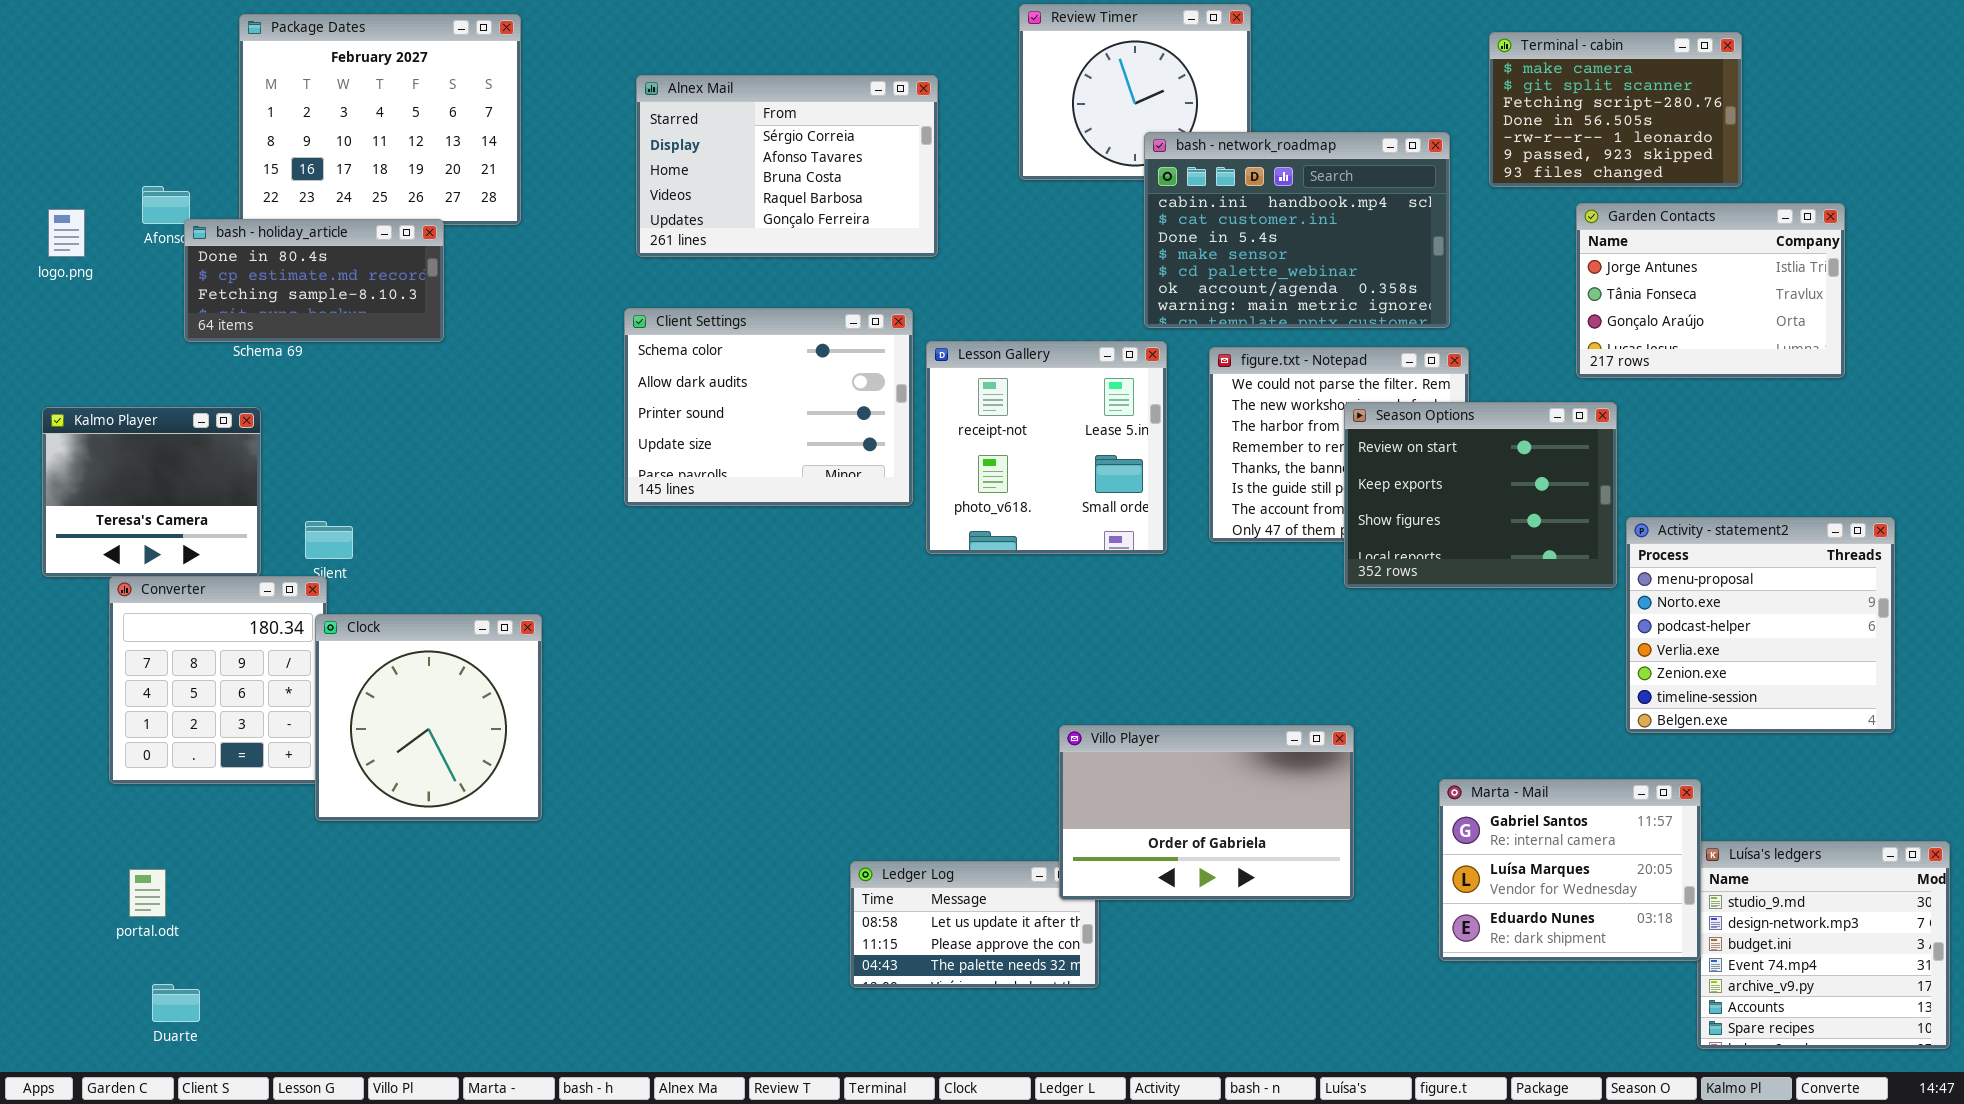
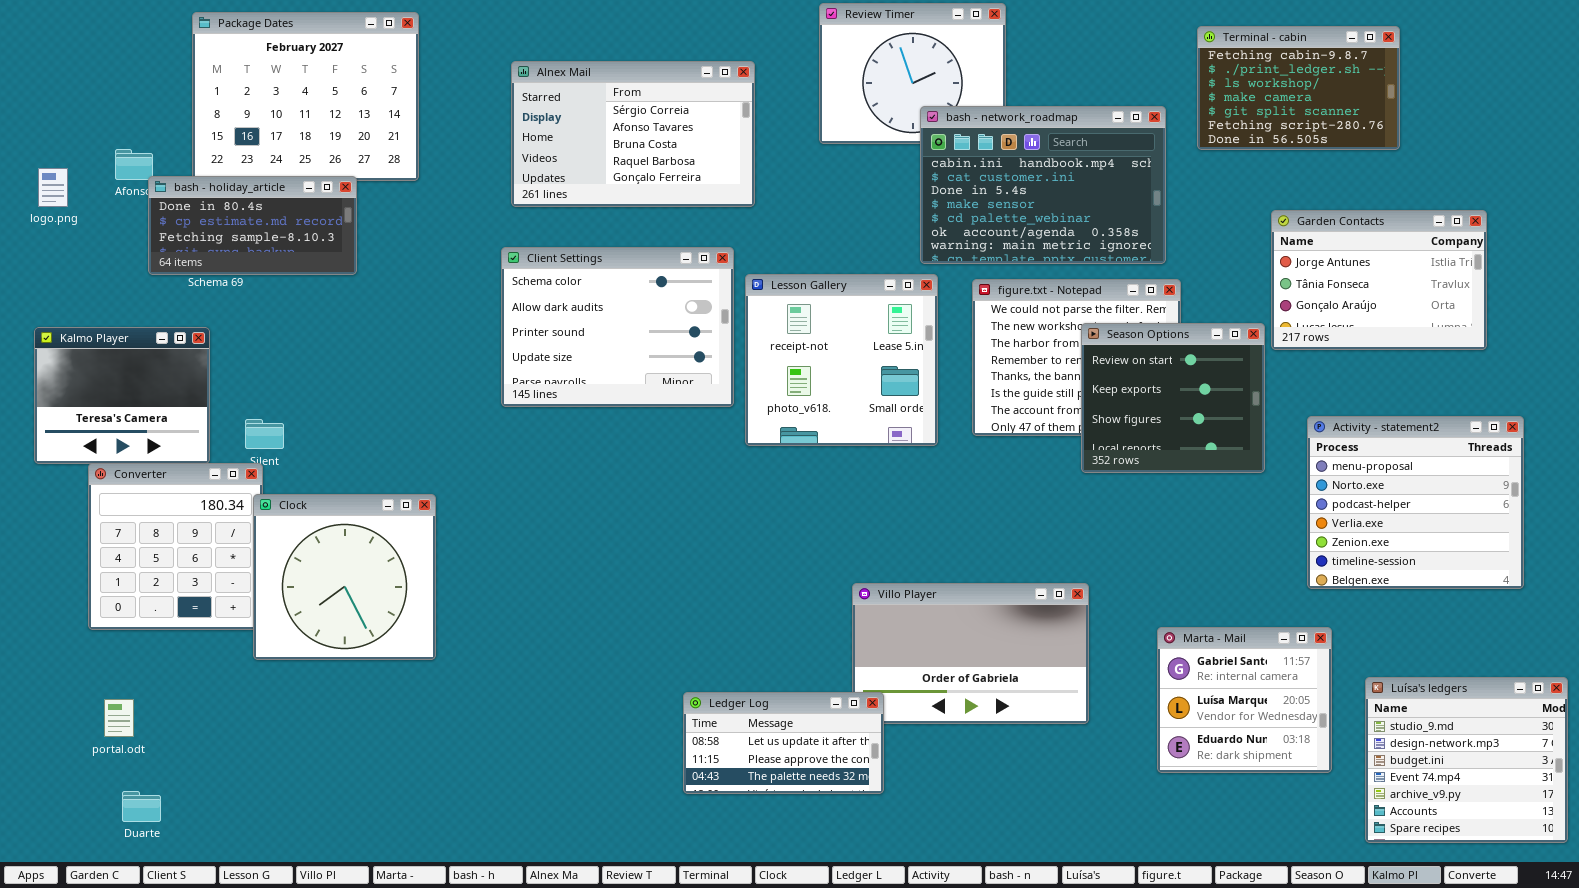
Terminal - cabin: [1489,32,1742,187] -> [1197,26,1400,150], scrolled up 3 rows
Garden Contacts: [1576,203,1845,378] -> [1271,210,1487,350], moved
Season Options: [1344,402,1617,588] -> [1081,323,1265,473], resized
Marta - Mail: [1439,779,1701,961] -> [1157,627,1332,773], resized
Ledger Log: [850,861,1099,988] -> [683,692,884,794], raised

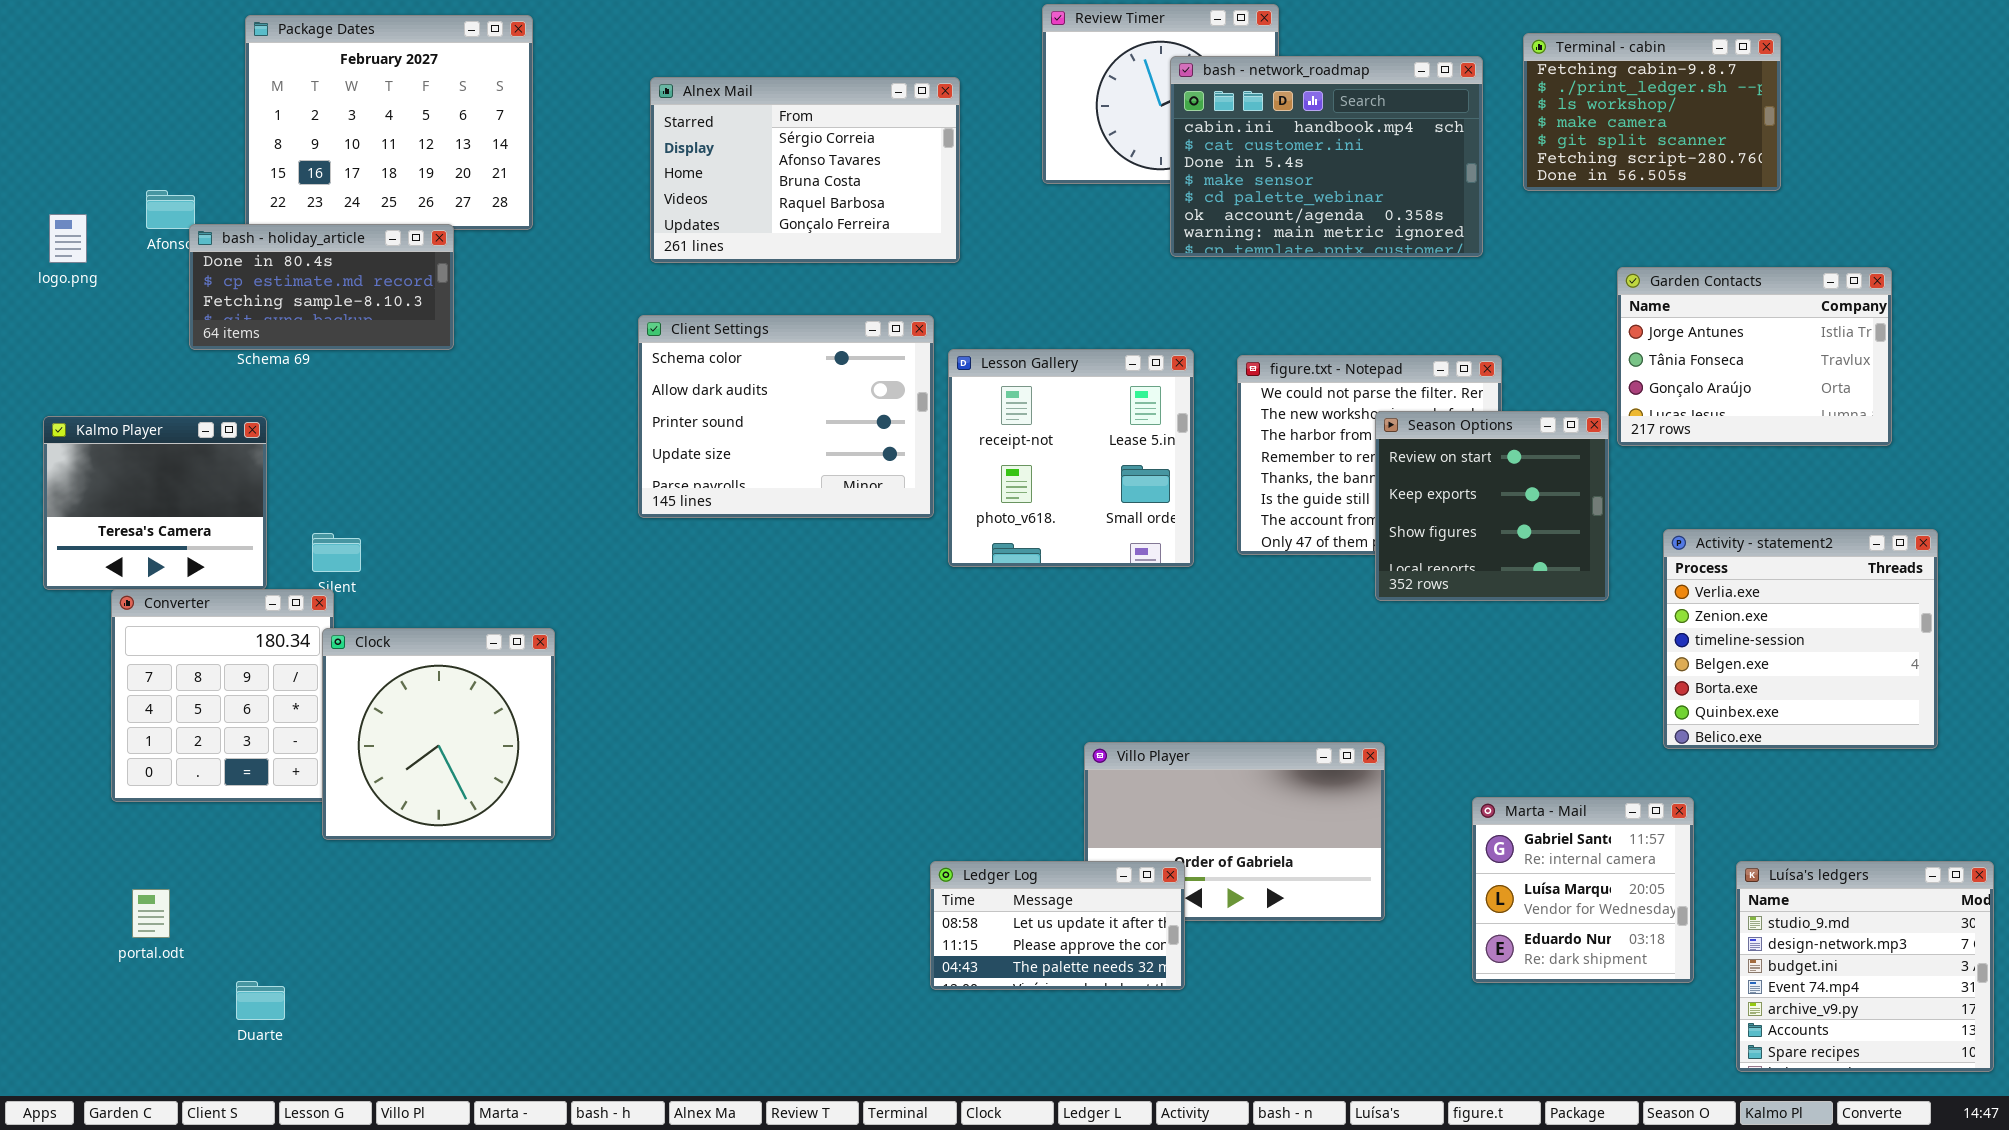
bash - network_roadmap: [920,106,1166,264] -> [1170,56,1483,257], moved
Activity - statement2: [1307,416,1524,589] -> [1663,529,1938,749], scrolled down 3 rows
Ledger Log: [683,692,884,794] -> [930,861,1185,990], moved
Duarte: [122,791,161,822] -> [236,981,285,1020], moved

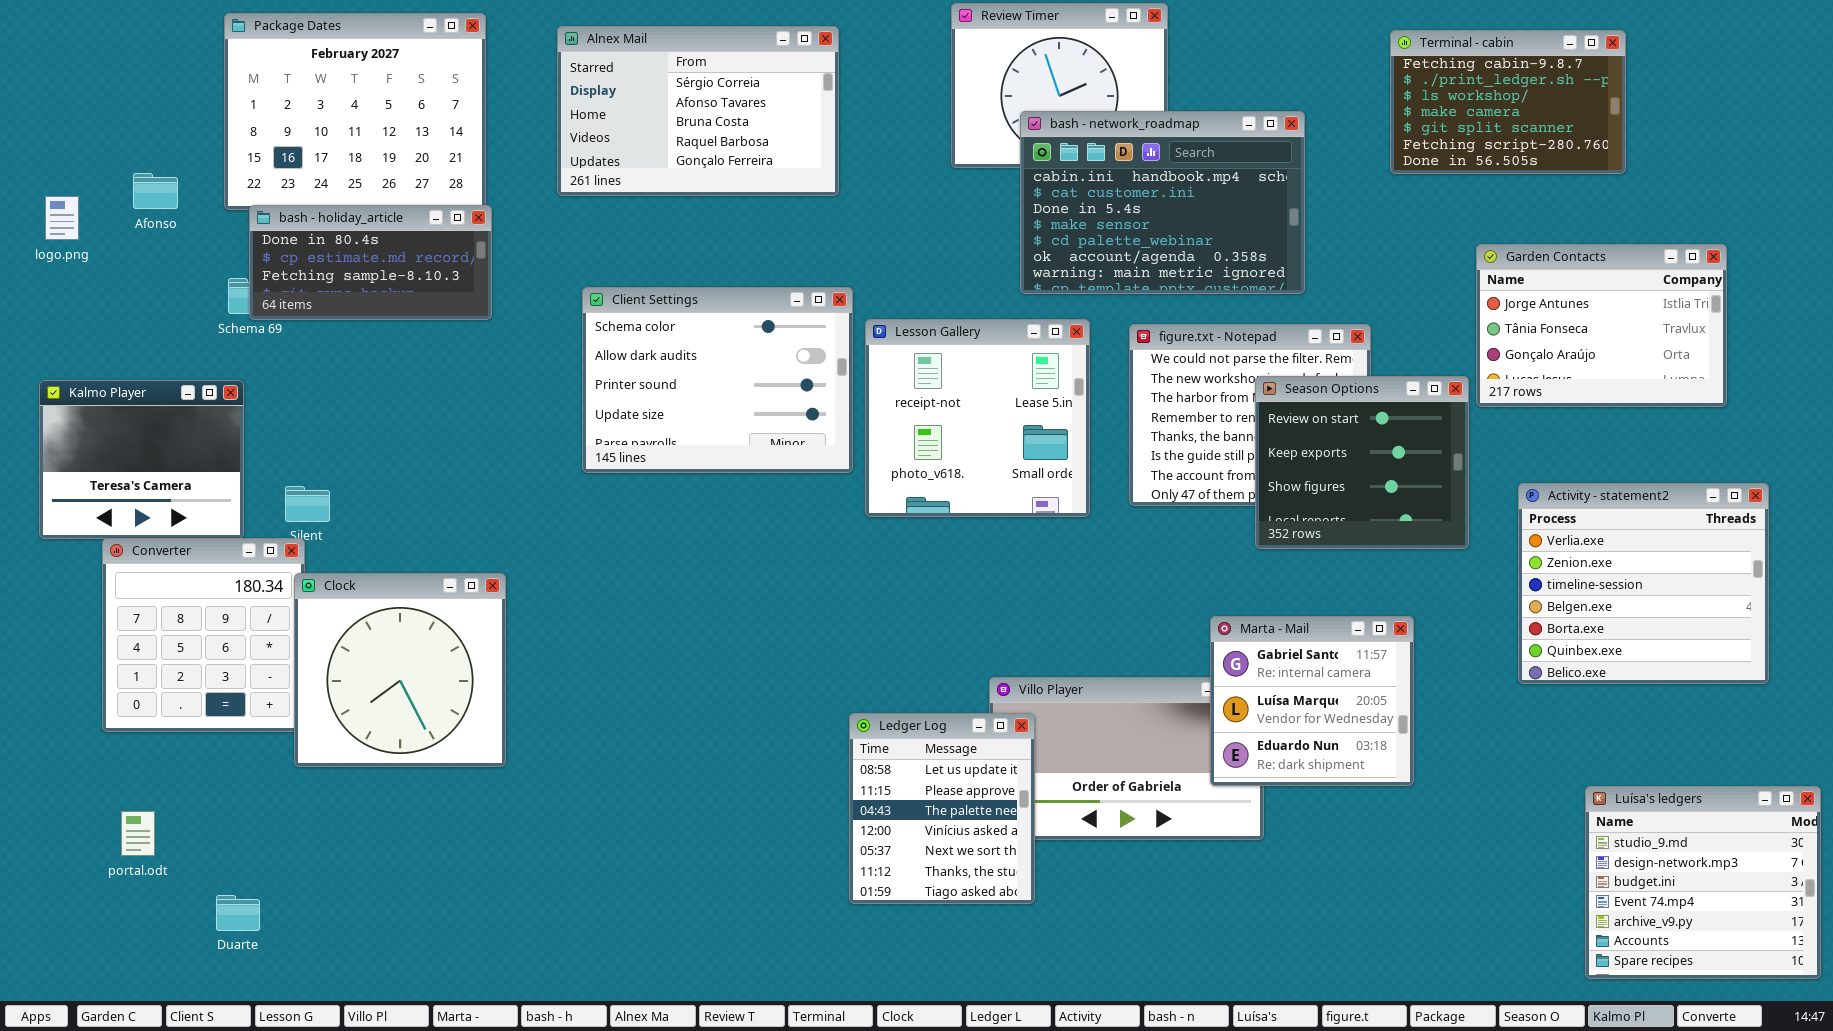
bash - network_roadmap: [1170,56,1483,257] -> [1020,111,1305,294], moved
Alnex Mail: [650,77,960,263] -> [557,26,839,196], moved
bash - holiday_article: [189,224,454,350] -> [249,205,492,320], moved
Marta - Mail: [1472,797,1694,983] -> [1210,616,1414,786], moved
Ledger Log: [930,861,1185,990] -> [849,713,1035,904], resized

